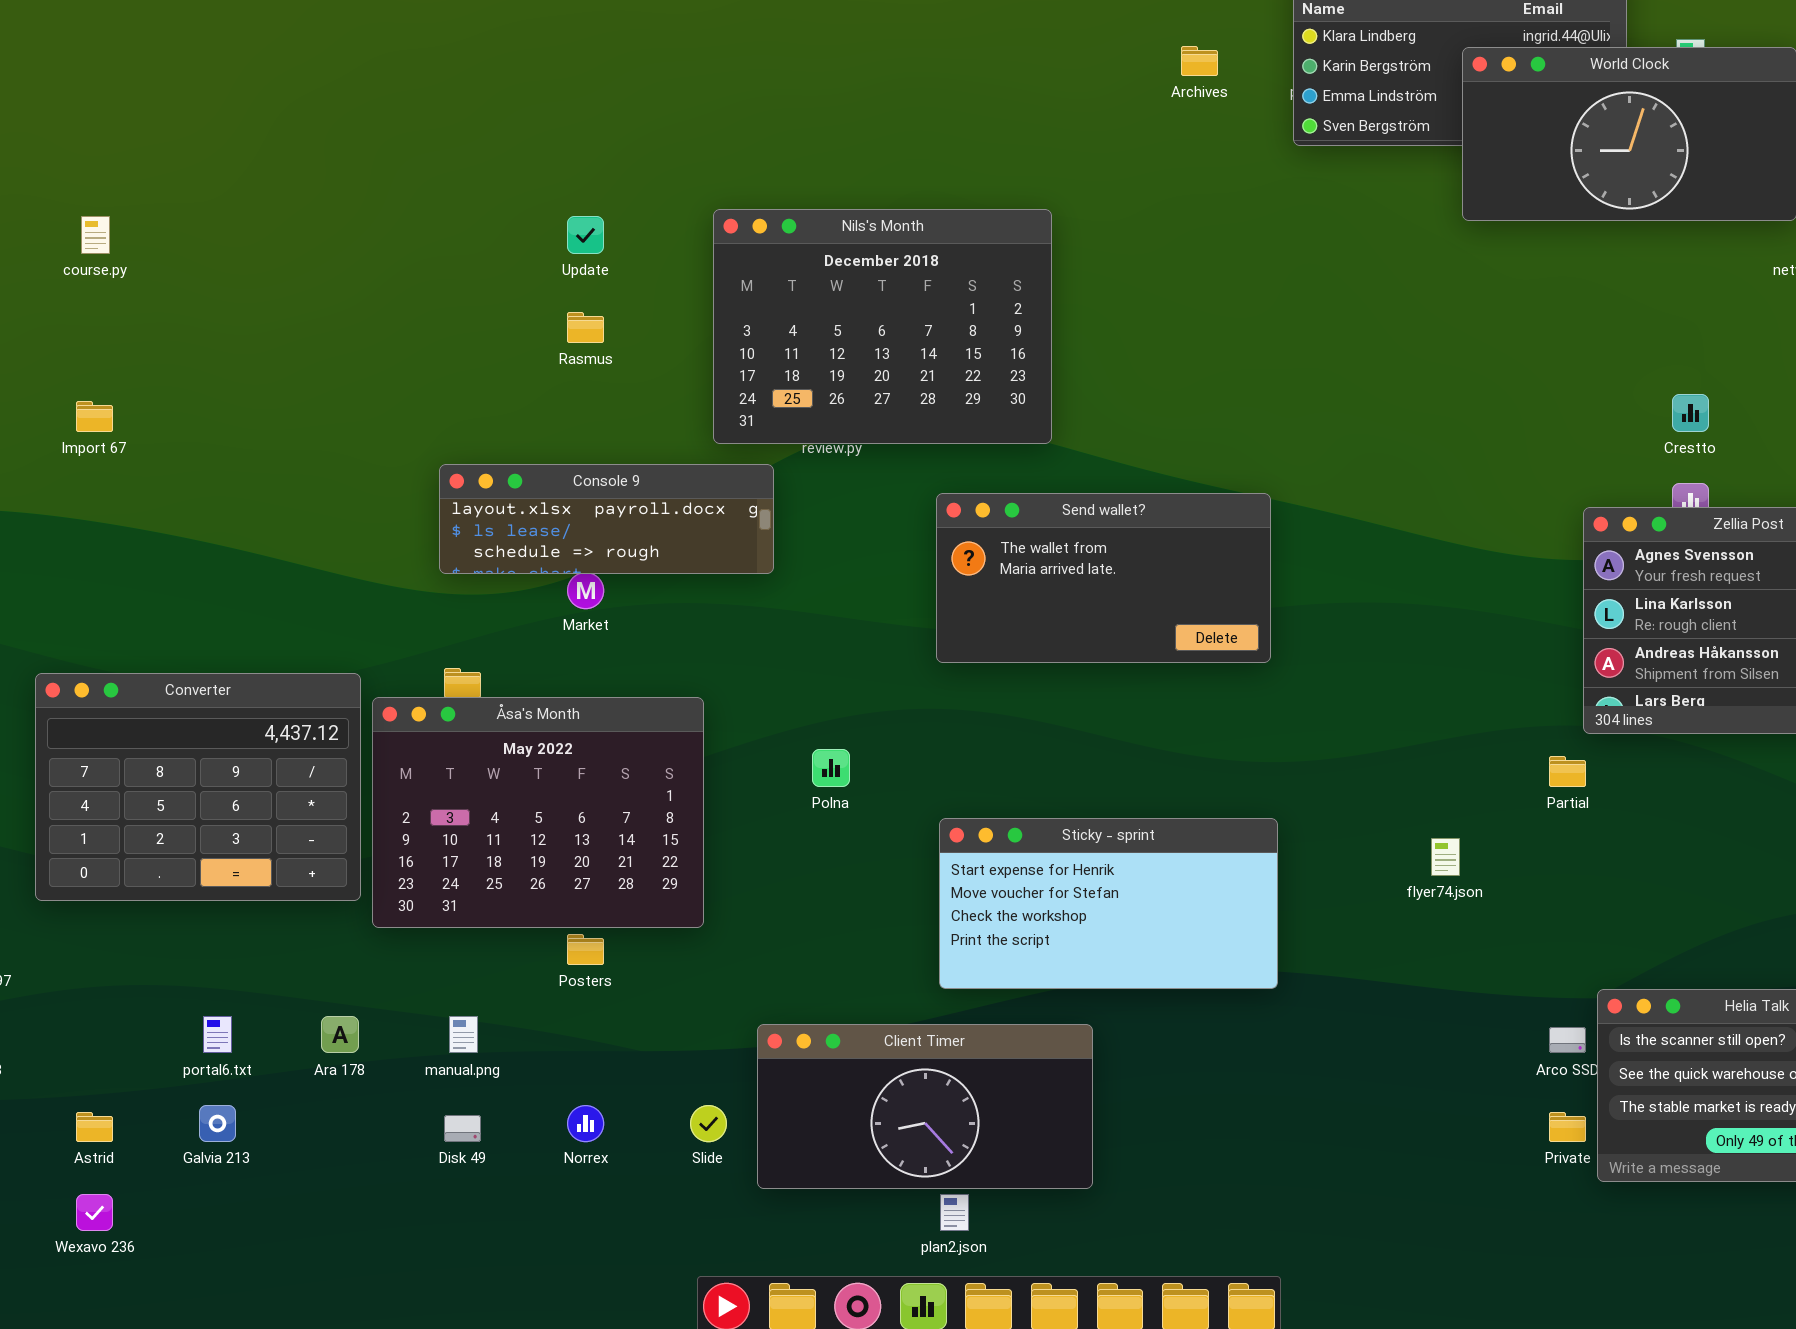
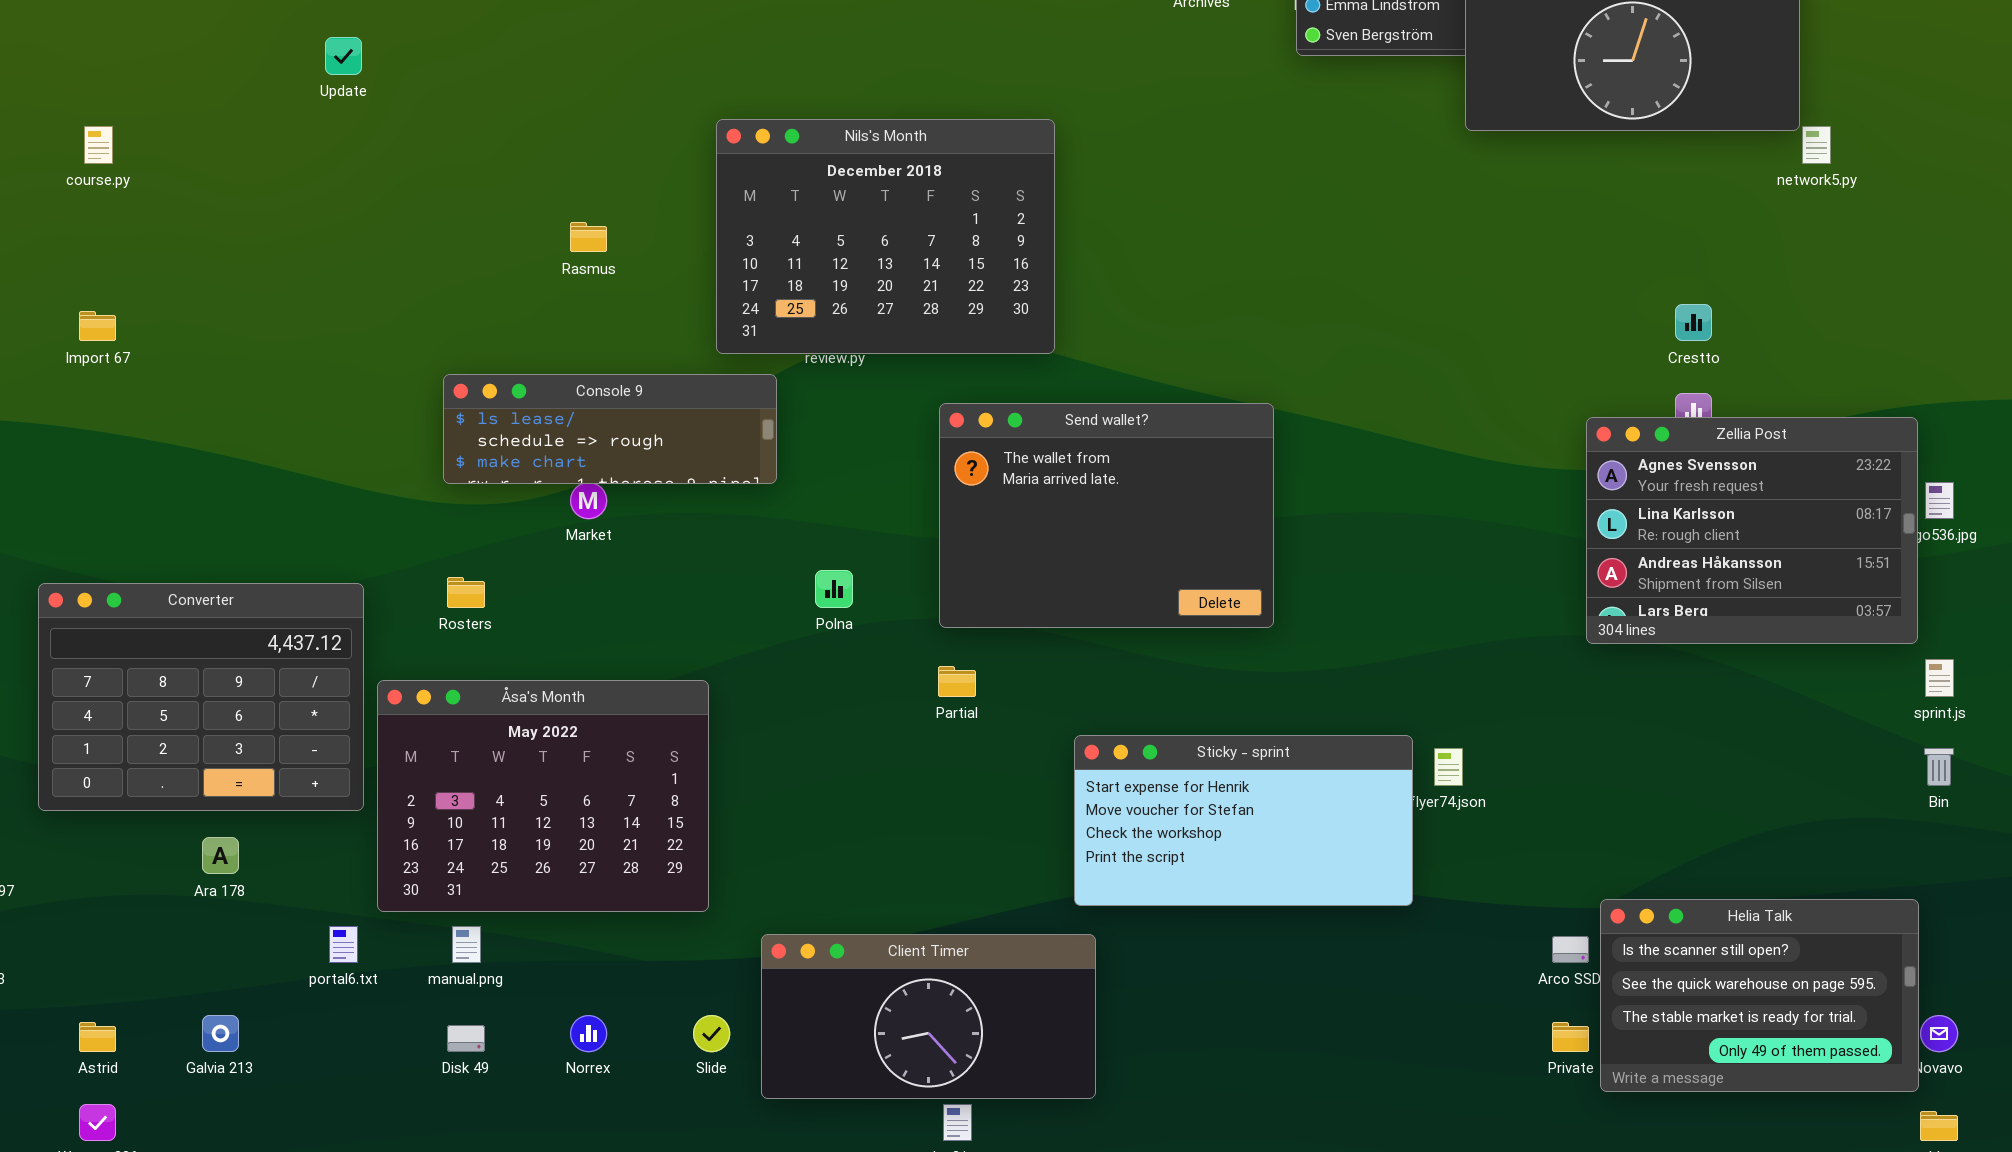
Update: [567,216,604,254] -> [325,37,362,75], moved
Console 9: [439,464,774,574] -> [443,374,777,484], scrolled down 1 row
Send wallet?: [936,493,1271,663] -> [939,403,1274,628], resized
Åsa's Month: [372,697,704,928] -> [377,680,709,912], moved
Polna: [812,749,850,787] -> [815,570,853,608], moved
Partial: [1549,756,1586,787] -> [938,666,976,697], moved
Sticky - sprint: [939,818,1278,989] -> [1074,735,1413,906], moved
portal6.txt: [203,1016,232,1053] -> [329,926,358,963], moved
Ara 178: [321,1016,359,1053] -> [202,837,239,874], moved

